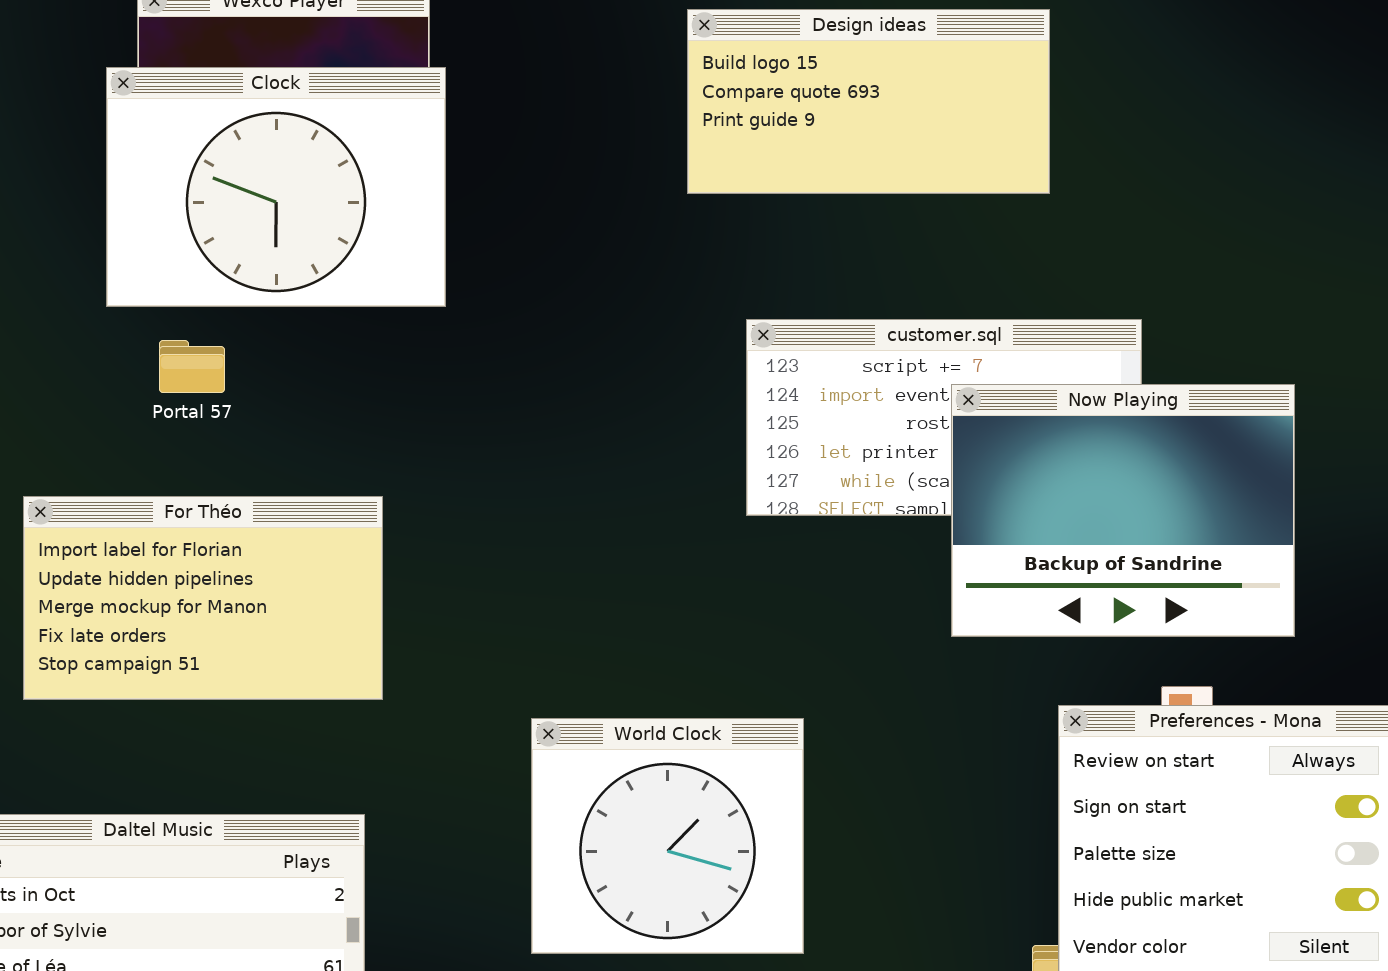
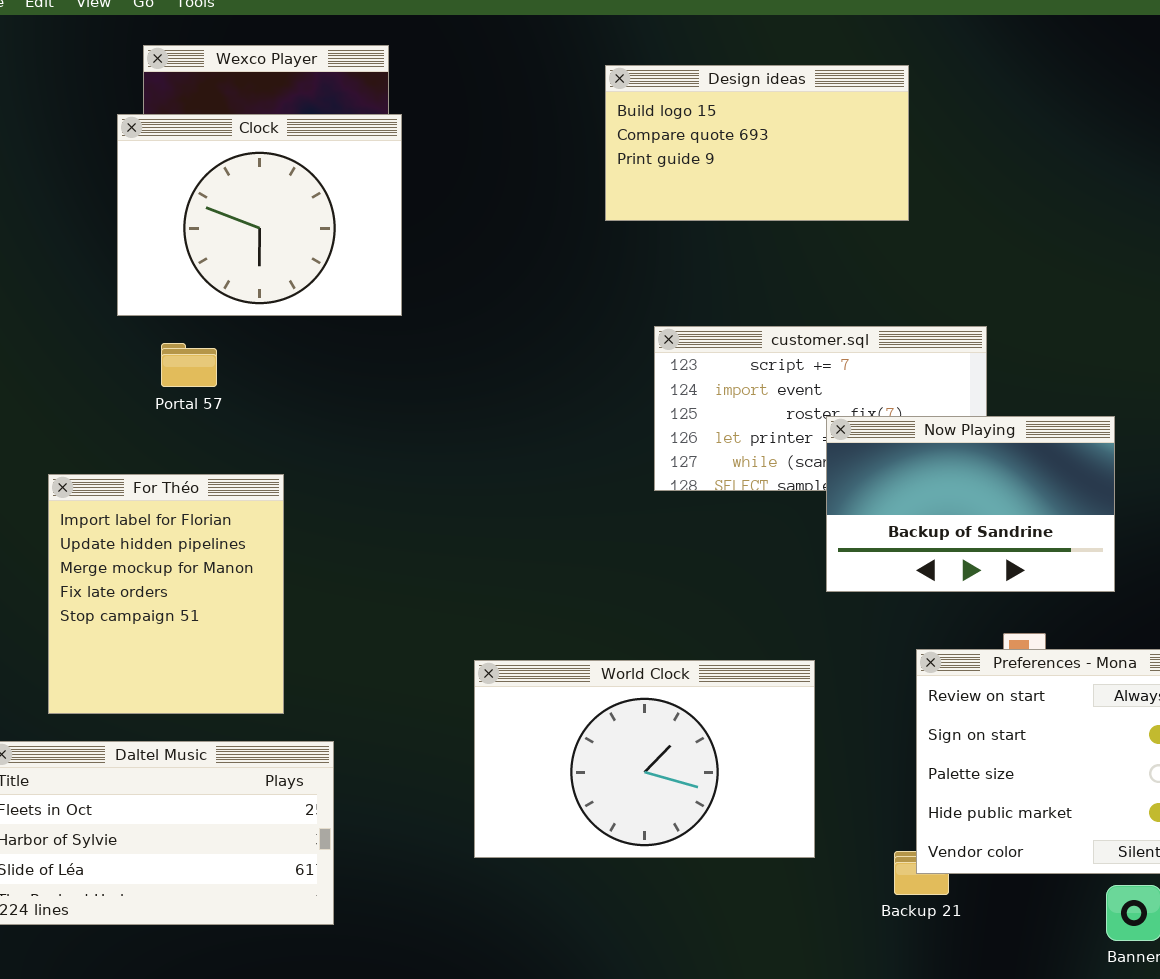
Now Playing: [951,384,1295,637] -> [826,416,1115,592], resized
For Théo: [23,496,383,700] -> [48,474,284,714], resized
World Clock: [531,718,804,954] -> [474,660,815,858], resized

